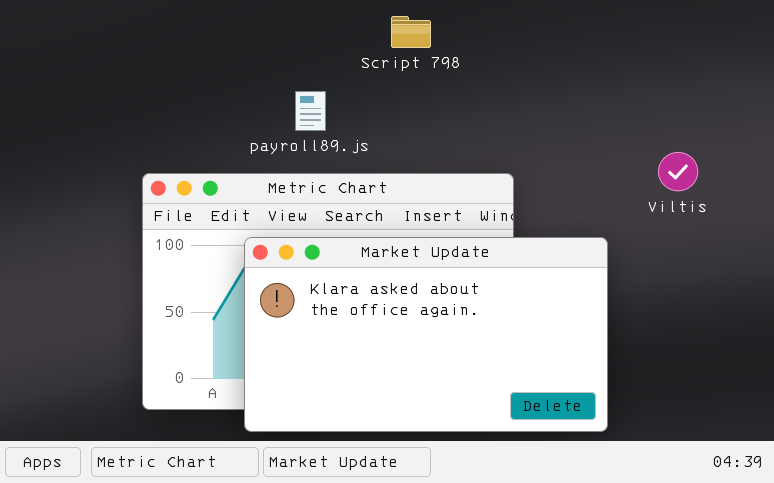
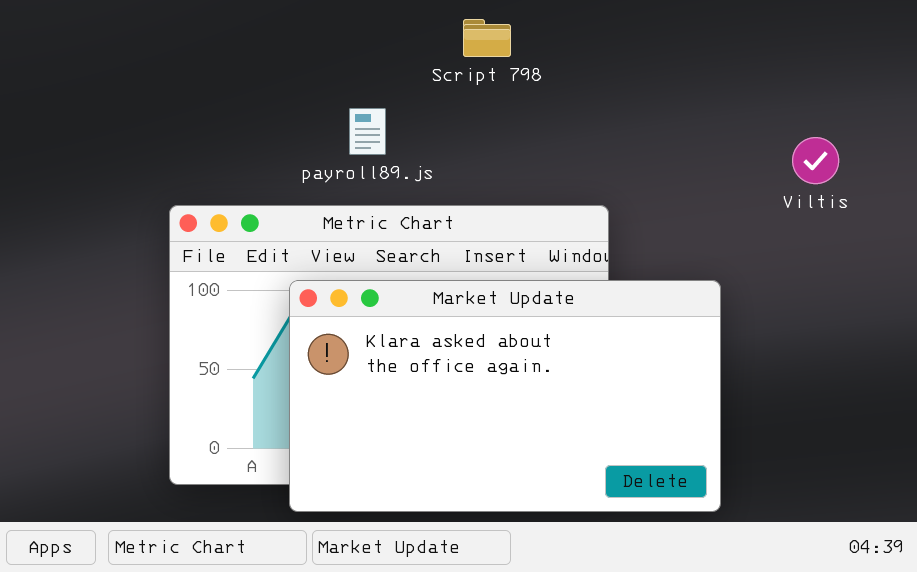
Viltis: [658,152,698,191] -> [792,137,839,184], moved

